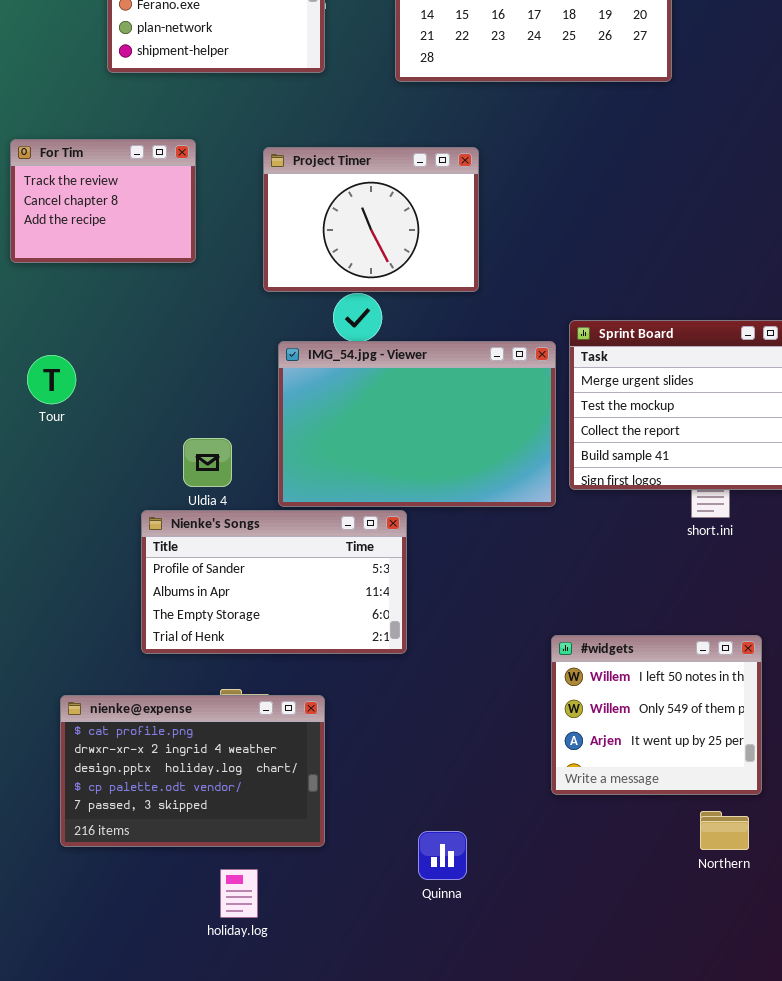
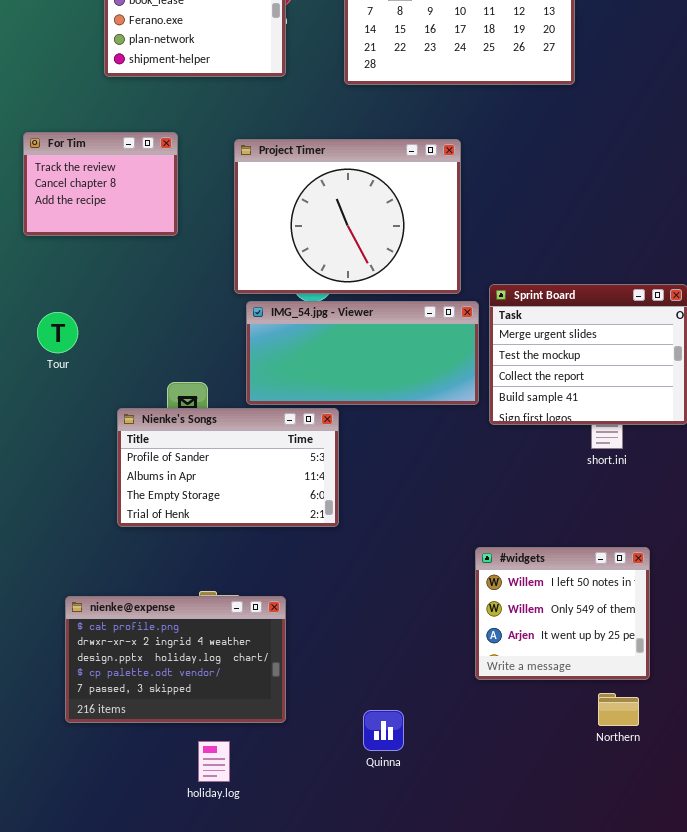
Project Timer: [263,147,479,292] -> [234,139,461,294], resized
IMG_54.jpg - Viewer: [278,341,556,507] -> [246,301,479,405], resized
Nienke's Songs: [141,510,407,654] -> [117,408,339,527], moved

